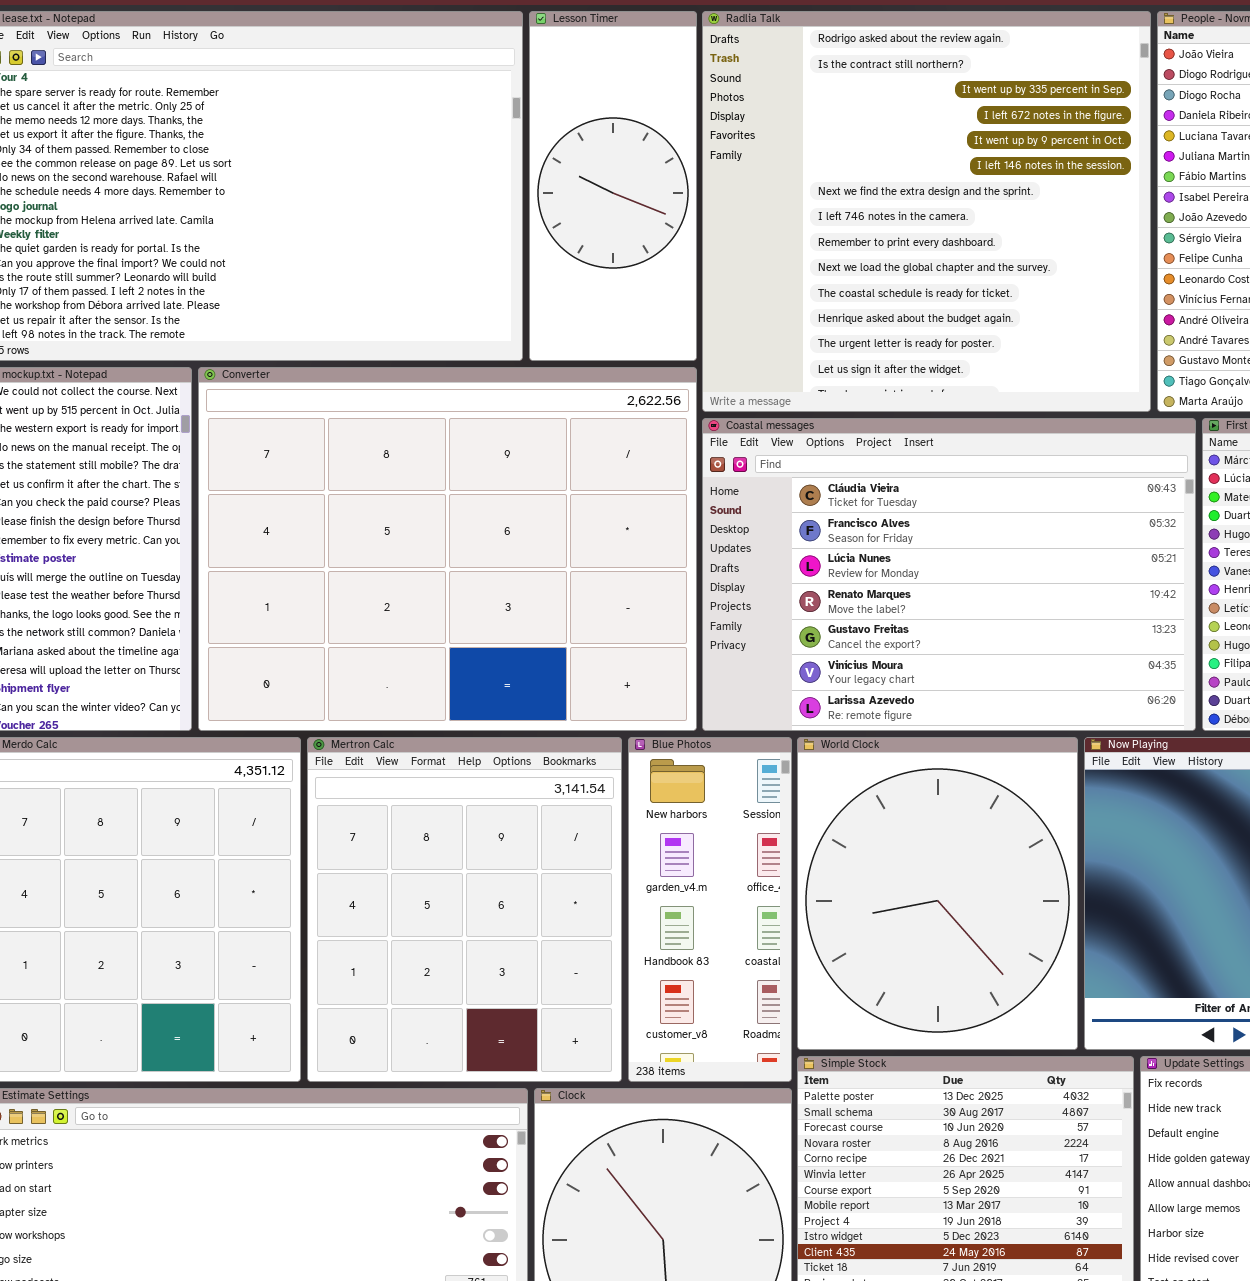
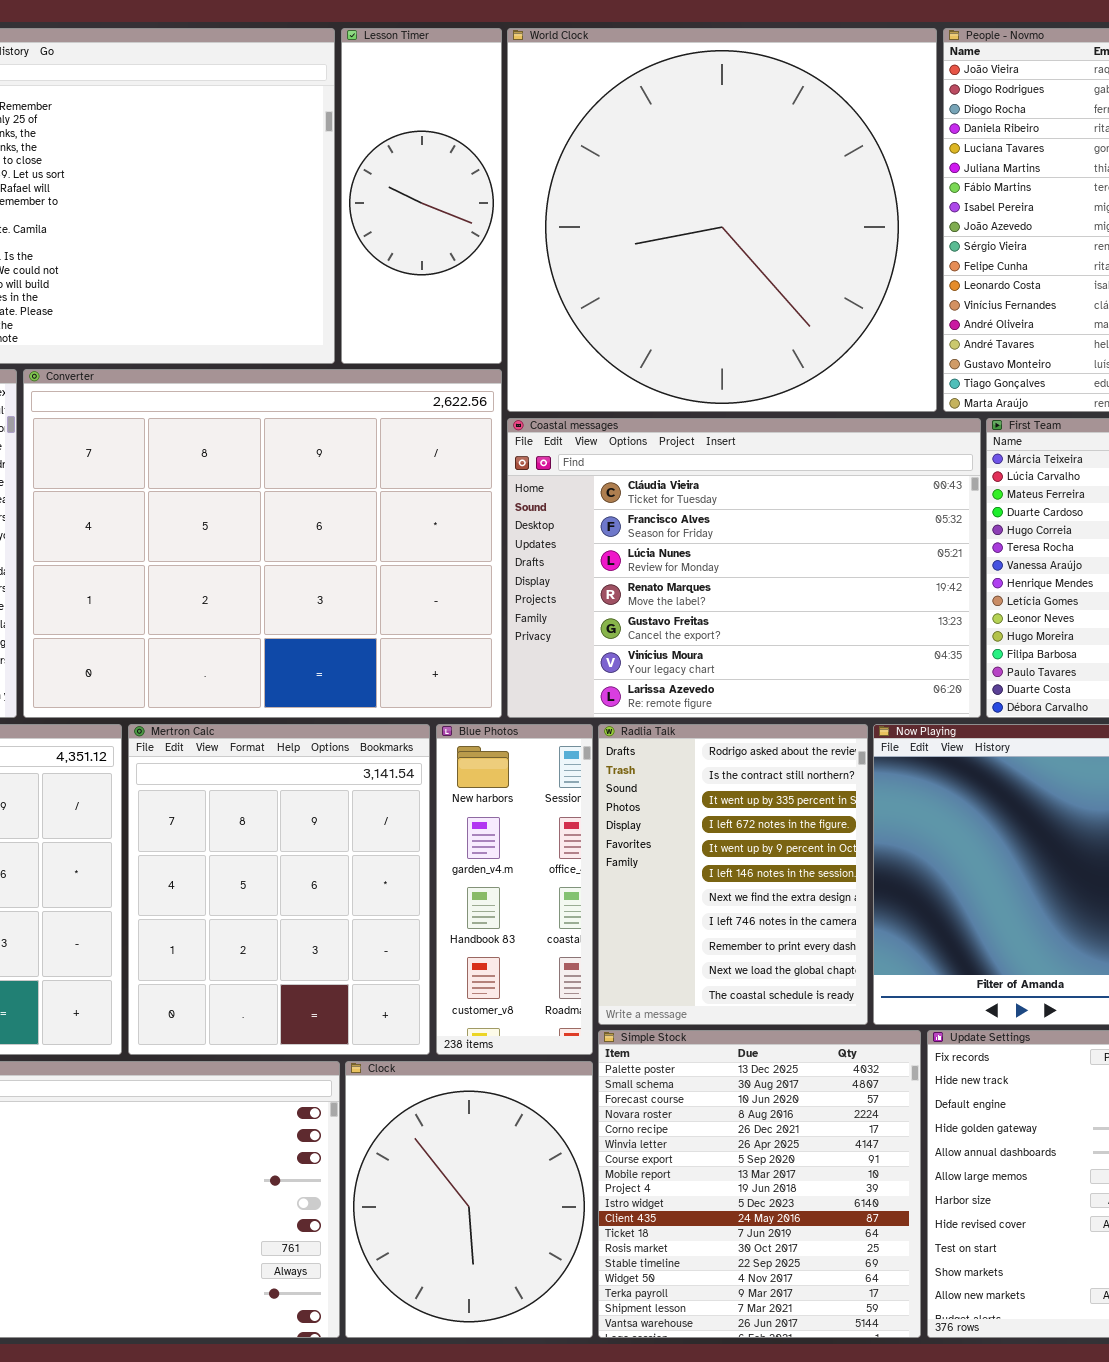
Radlia Talk: [702,11,1151,412] -> [598,724,868,1025], moved, resized
World Clock: [797,737,1078,1050] -> [507,28,937,412], moved, resized

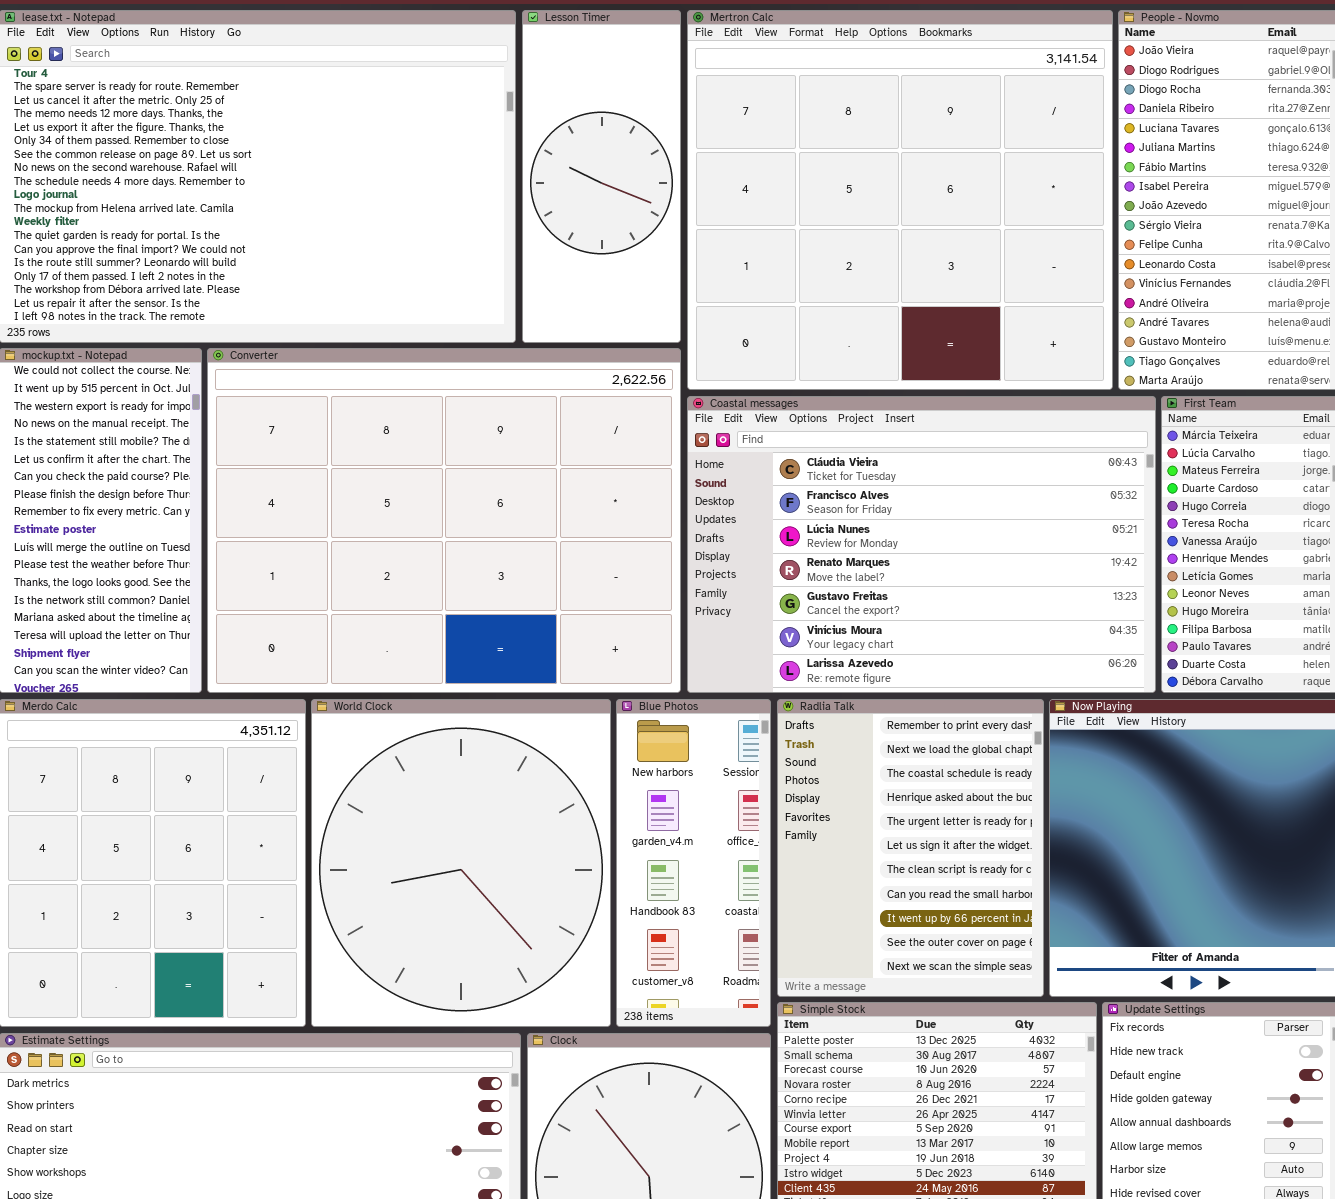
World Clock: [507,28,937,412] -> [311,699,611,1027], moved, resized
Mertron Calc: [128,724,430,1055] -> [687,10,1113,390], moved, resized
Radlia Talk: [598,724,868,1025] -> [777,699,1044,997], scrolled down 8 rows

